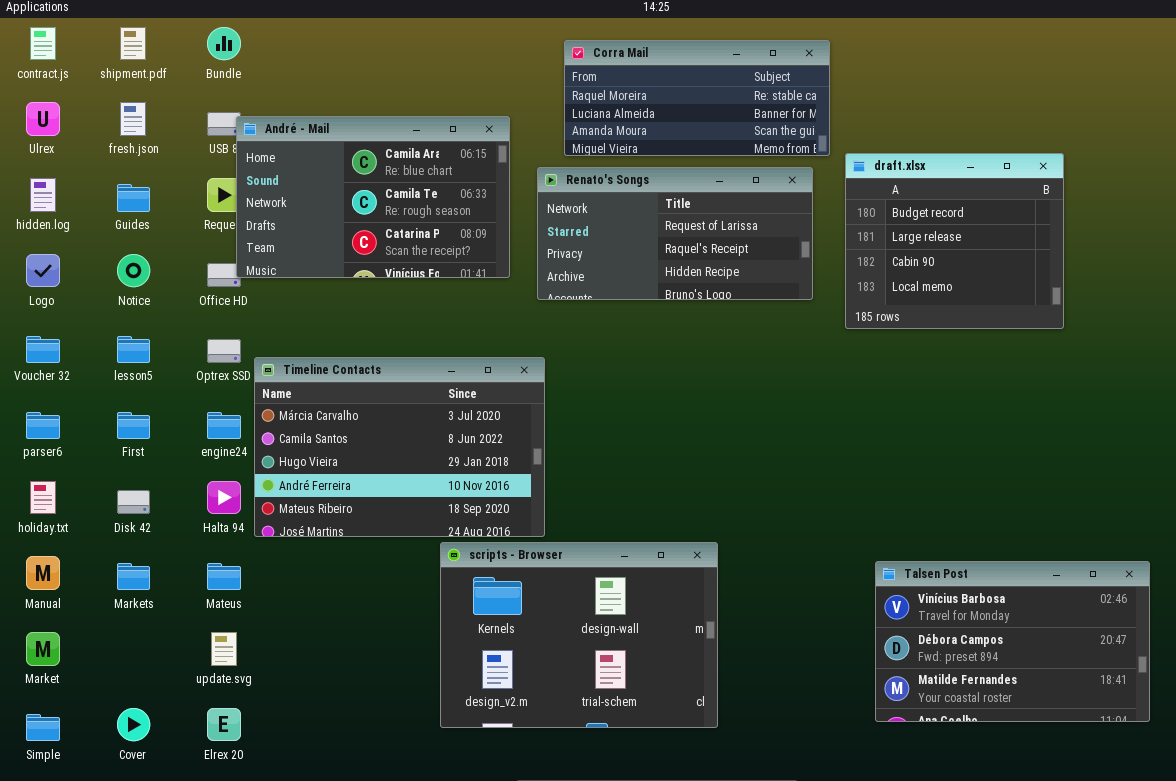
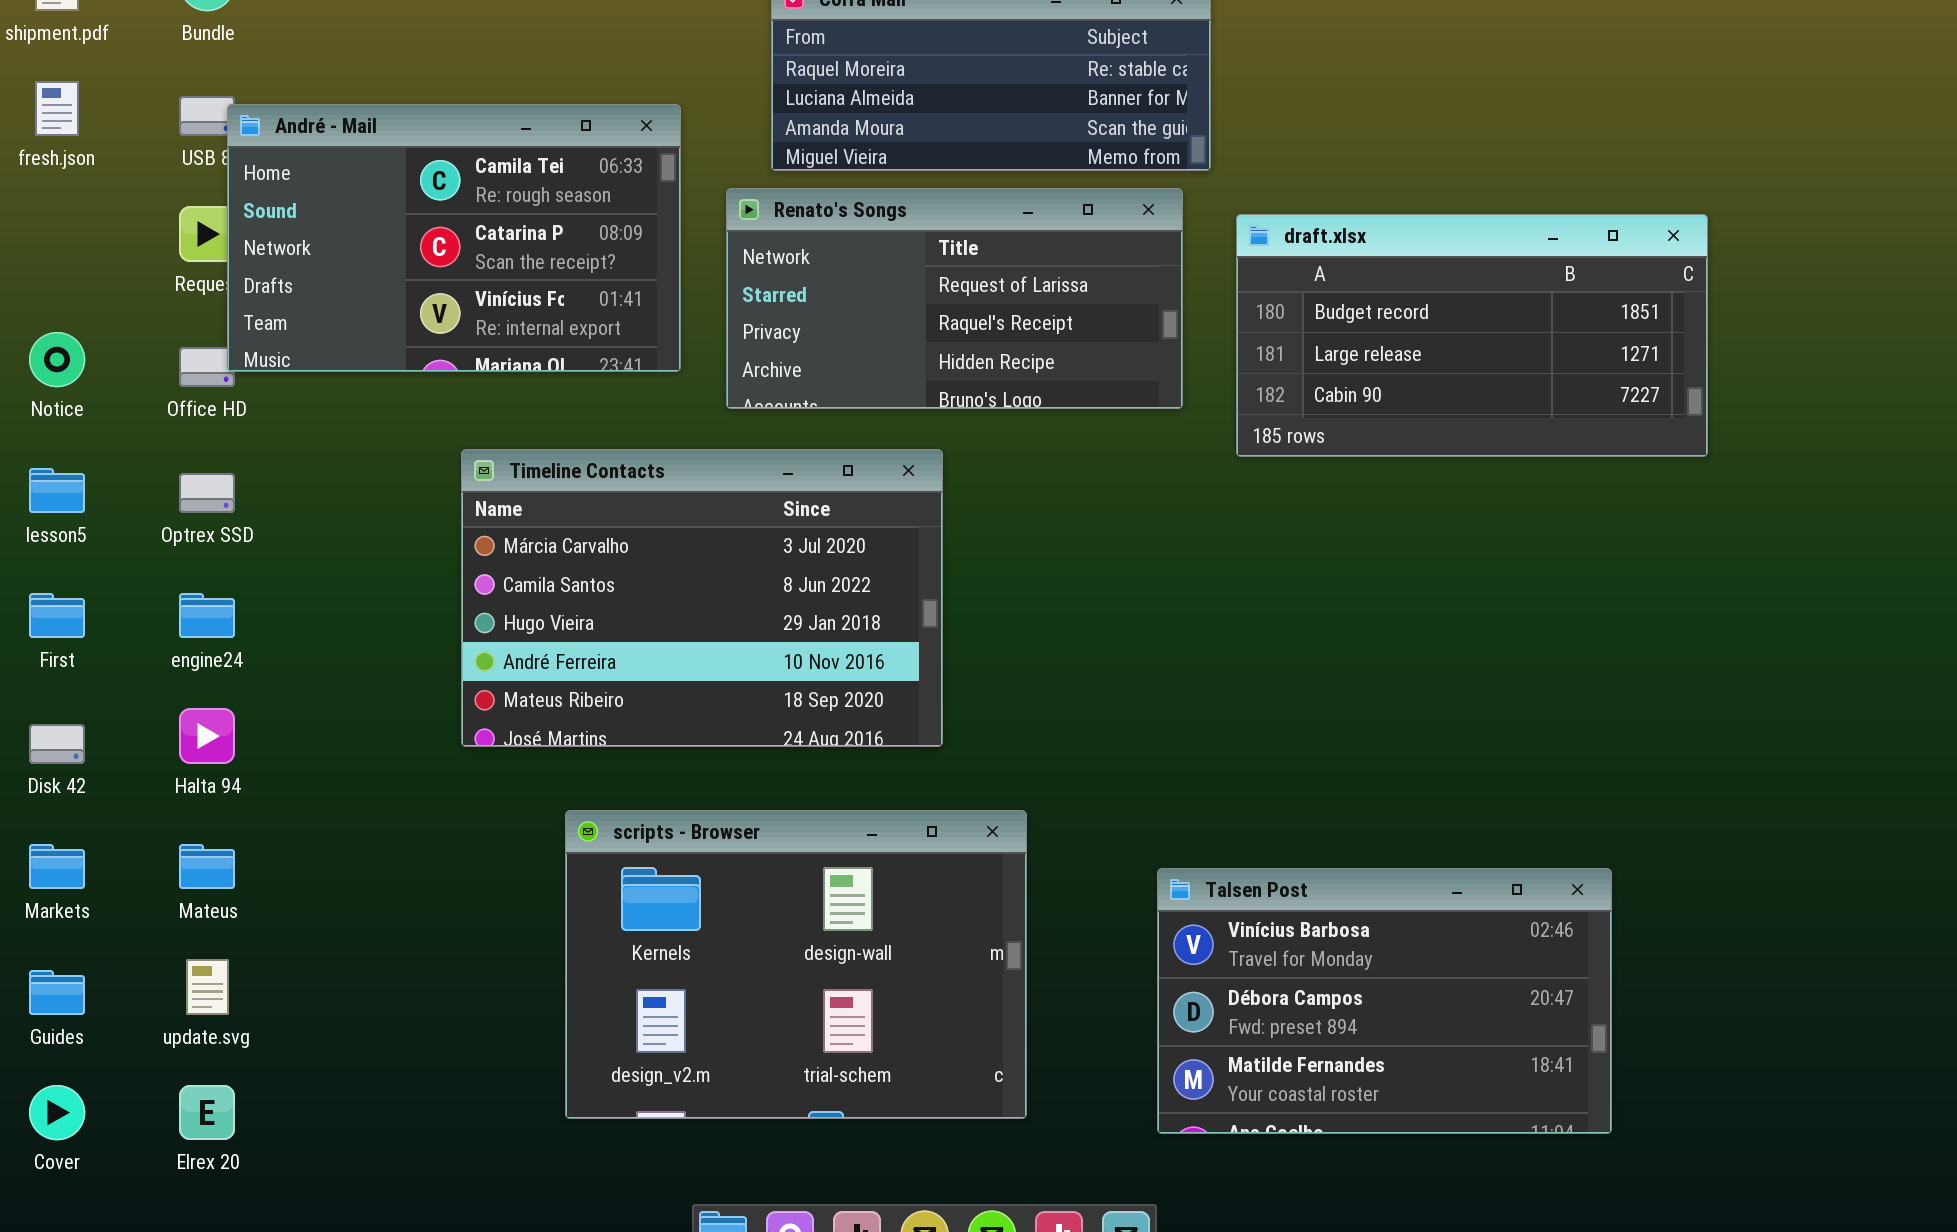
André - Mail: [236,116,510,278] -> [227,104,681,372], scrolled down 1 row
draft.xlsx: [845,153,1064,329] -> [1236,214,1708,457], resized
Guides: [117,184,150,212] -> [29,970,85,1015], moved
Timeline Contacts: [254,357,545,537] -> [461,449,943,747], moved
Talsen Post: [875,561,1150,722] -> [1157,868,1612,1134], moved

